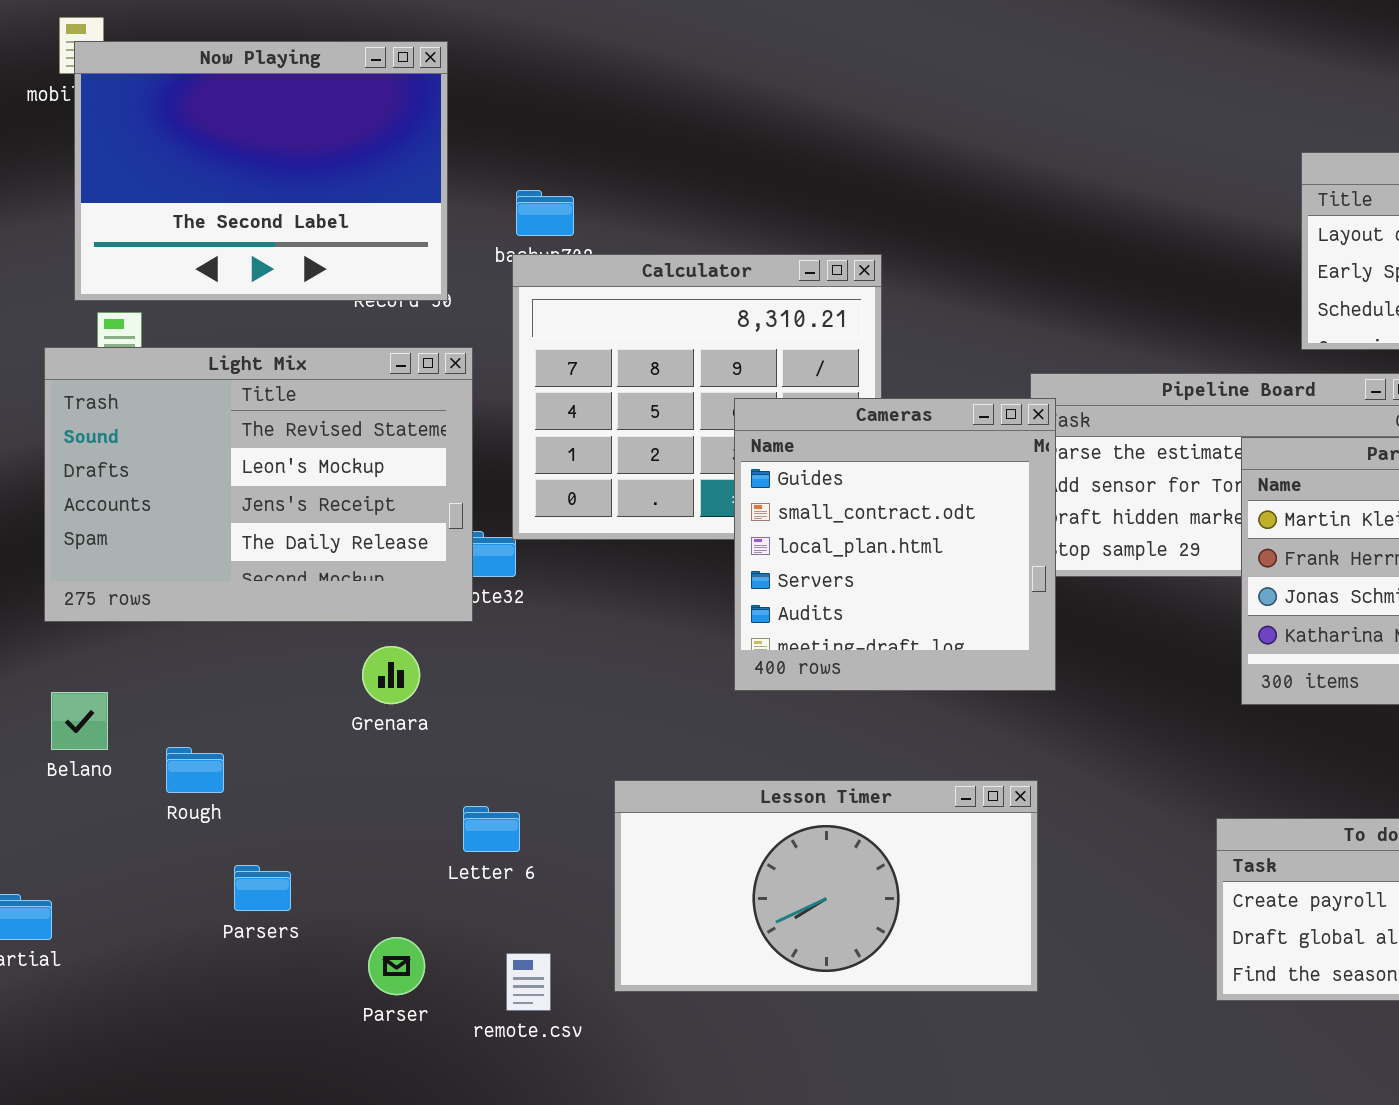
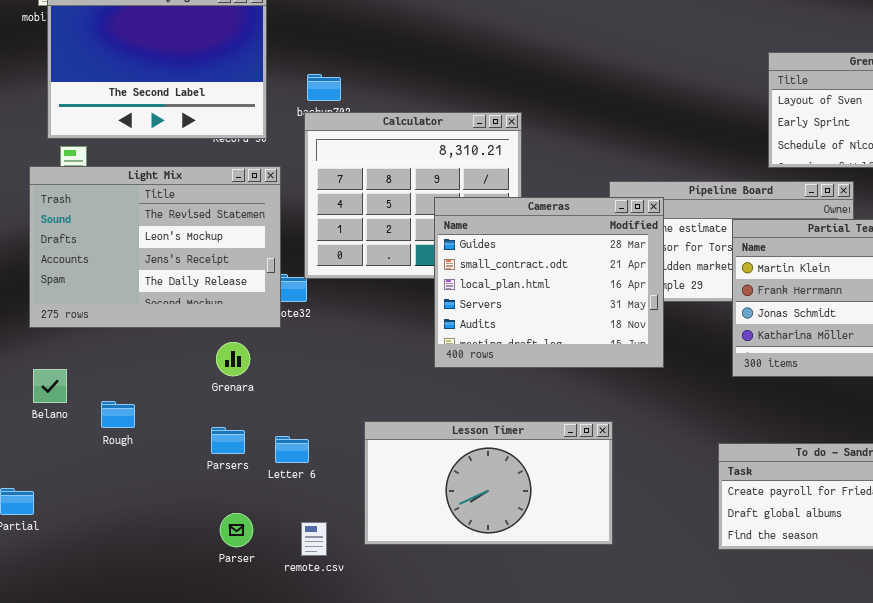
Cameras: [734,398,1056,691] -> [434,197,664,368], resized
Parsers: [234,865,291,911] -> [211,427,245,454], moved

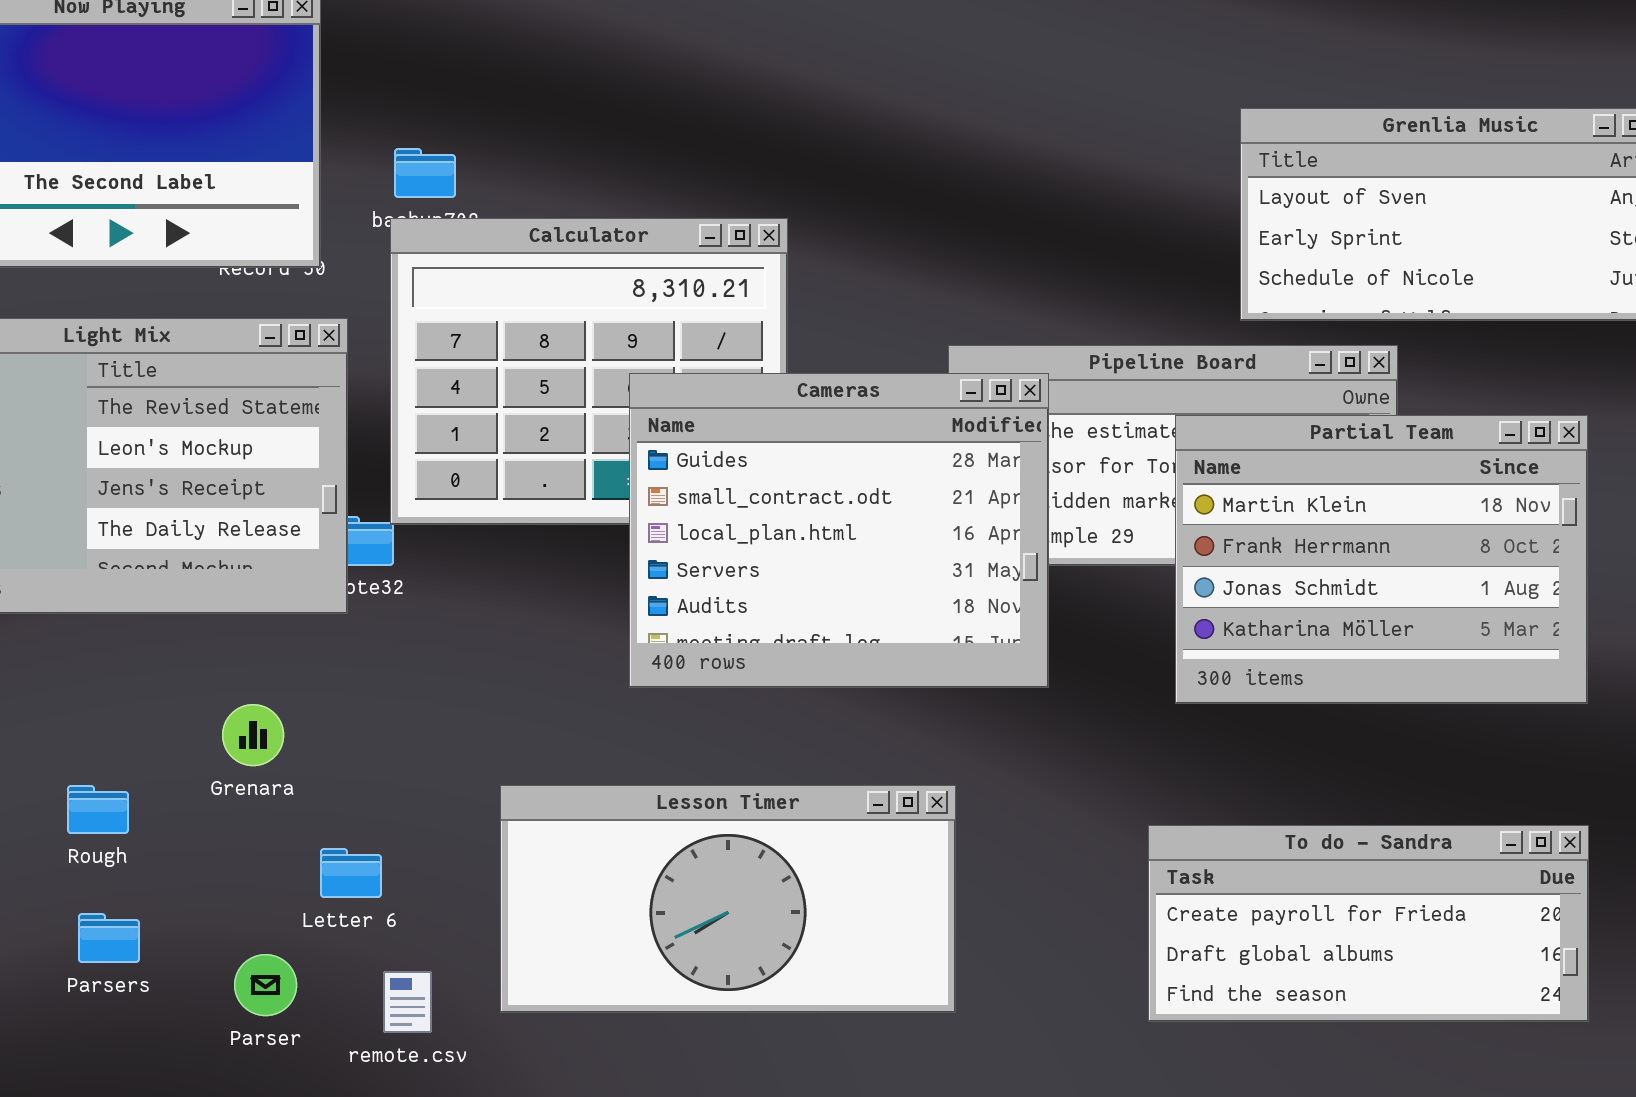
Grenara: [216,342,250,376] -> [222,704,284,766], moved
Rough: [101,401,135,428] -> [67,785,129,834], moved
Parsers: [211,427,245,454] -> [78,913,140,963], moved
Letter 6: [275,436,309,463] -> [320,848,382,898], moved

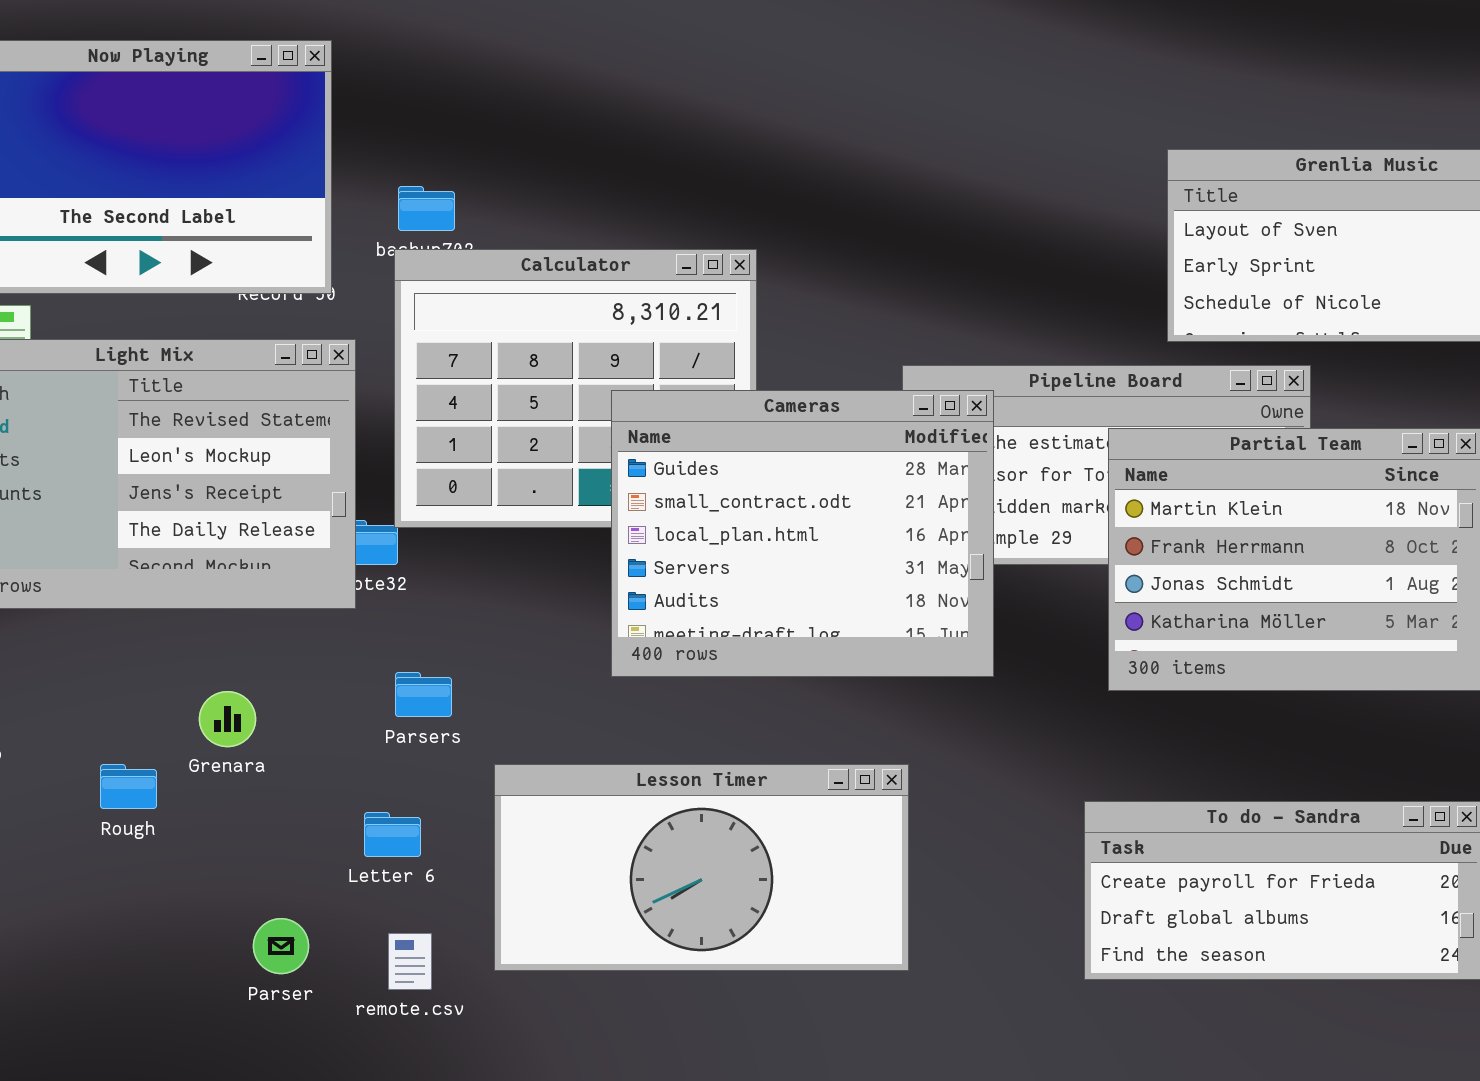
Grenara: [222,704,284,766] -> [199,691,256,747], moved
Letter 6: [320,848,382,898] -> [364,812,421,857], moved
Parsers: [78,913,140,963] -> [395,672,452,717], moved

